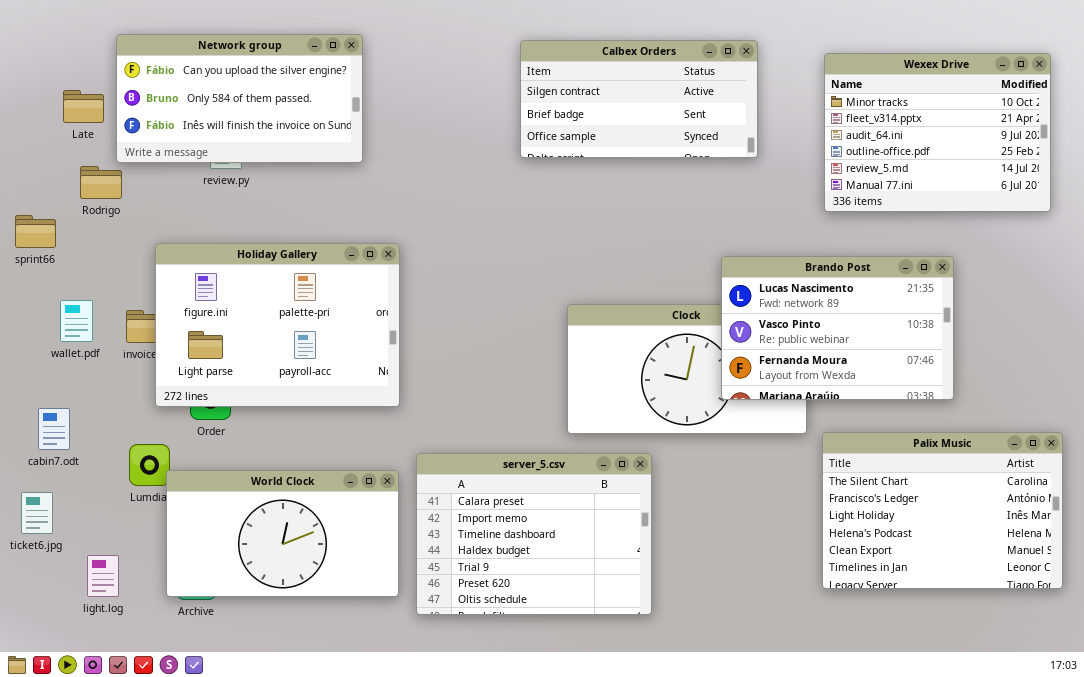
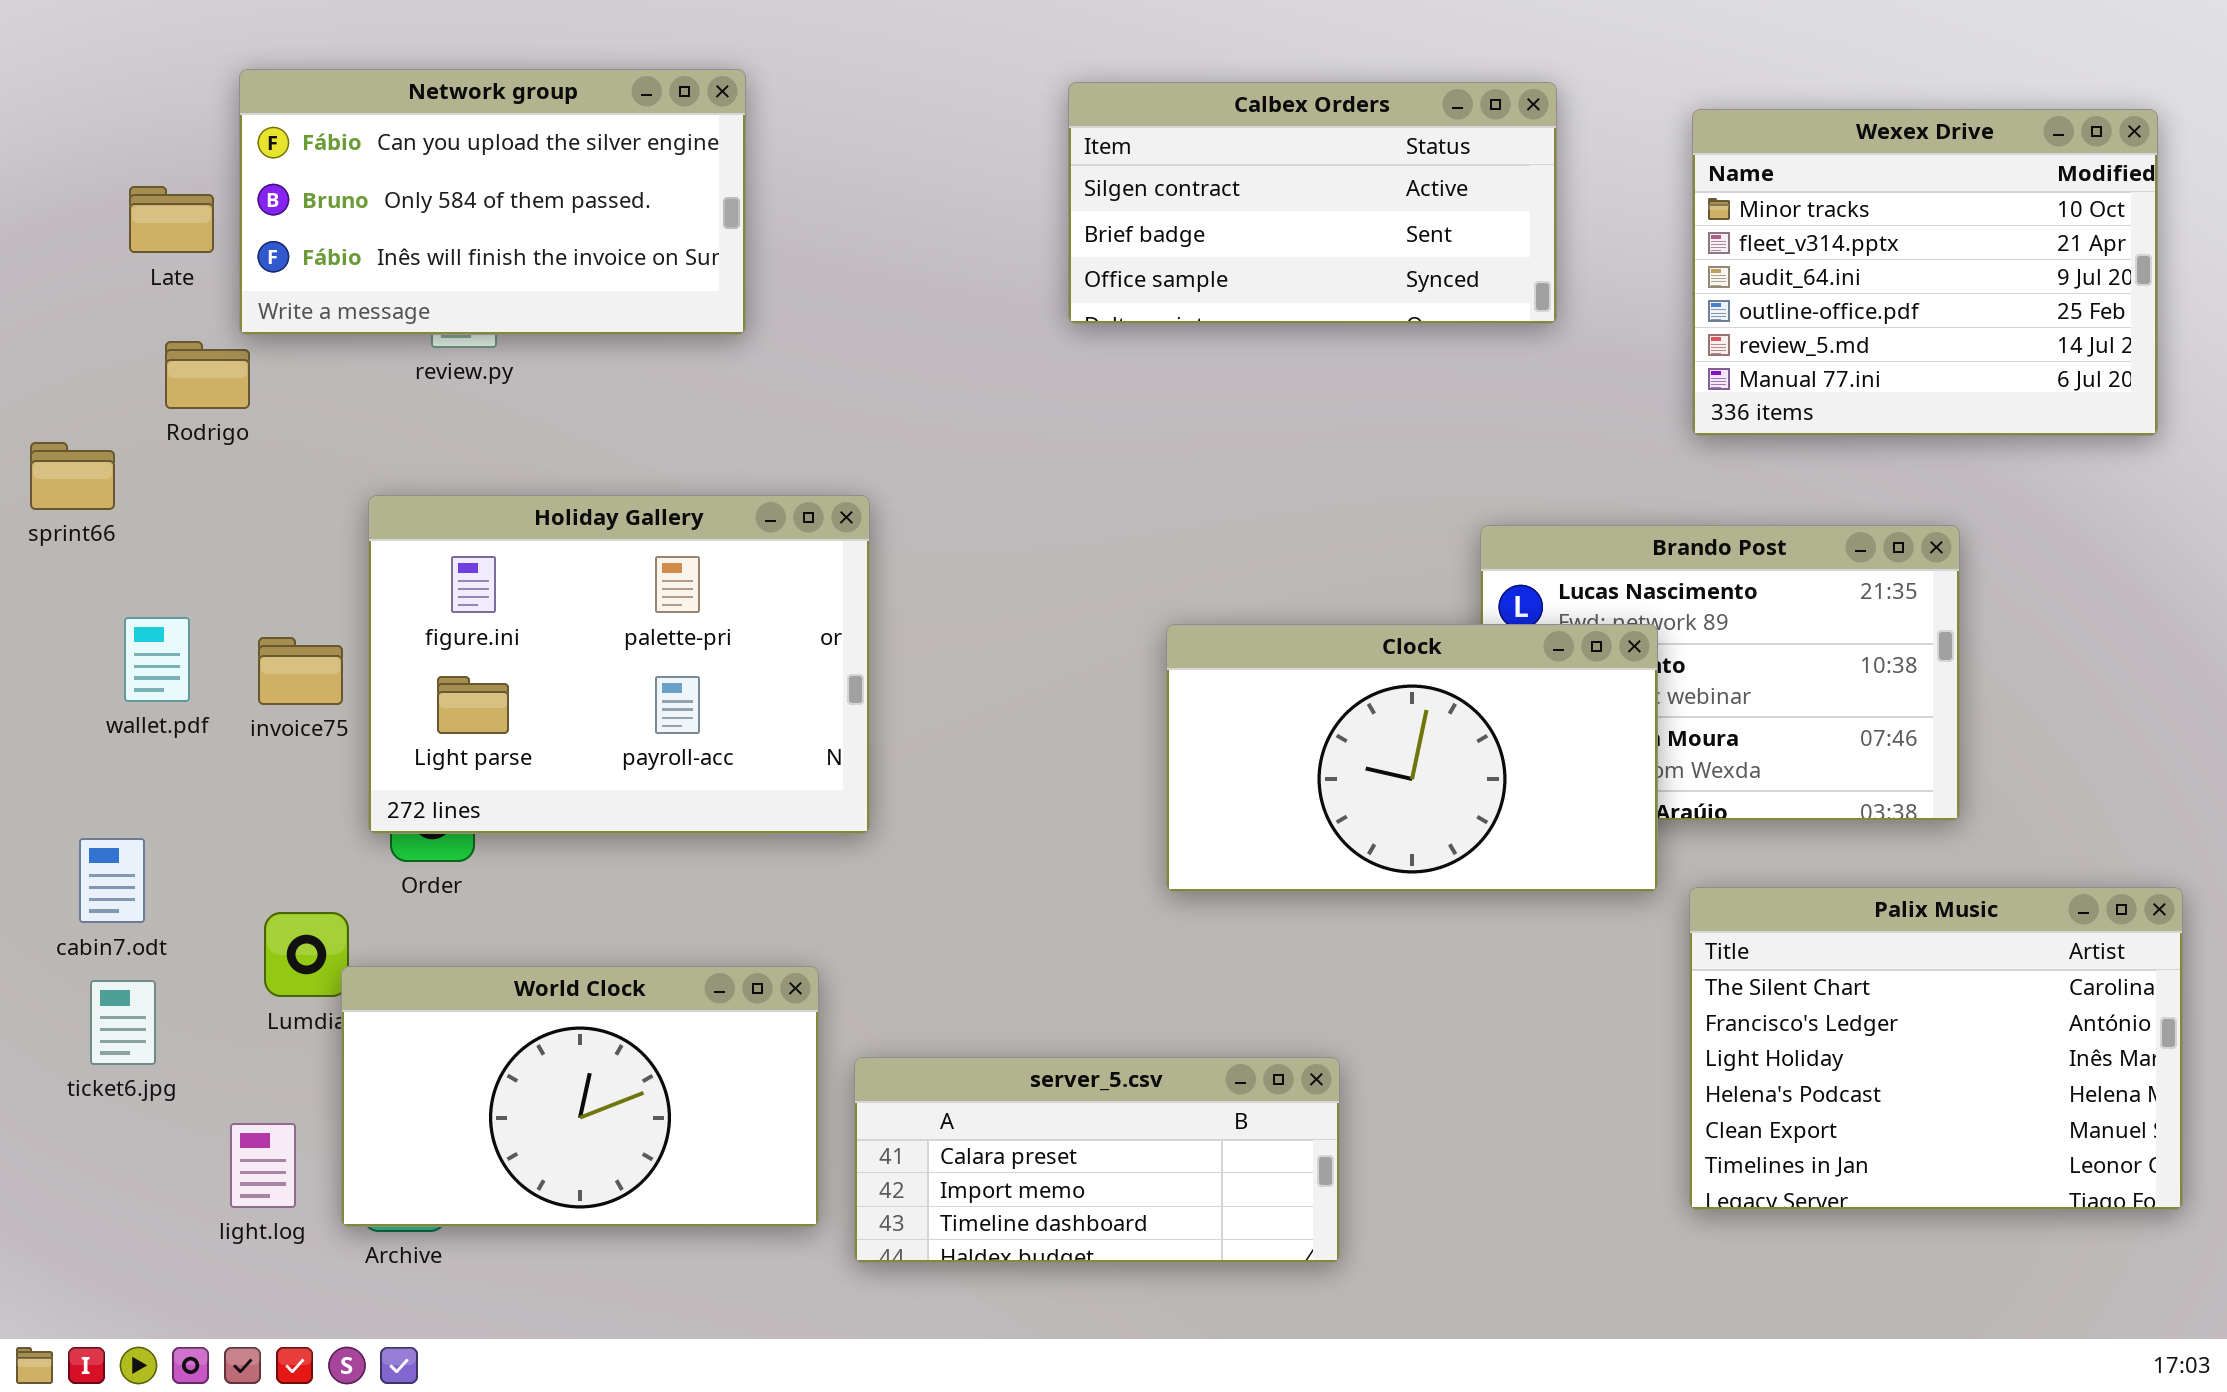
Holiday Gallery: [155,243,400,407] -> [368,495,870,834], moved
Clock: [567,304,807,434] -> [1166,624,1658,892], raised
server_5.csv: [416,453,652,615] -> [854,1057,1340,1263], resized
ticket6.jpg: [21,492,53,534] -> [90,980,156,1065], moved
light.log: [87,555,119,597] -> [230,1123,296,1208], moved

